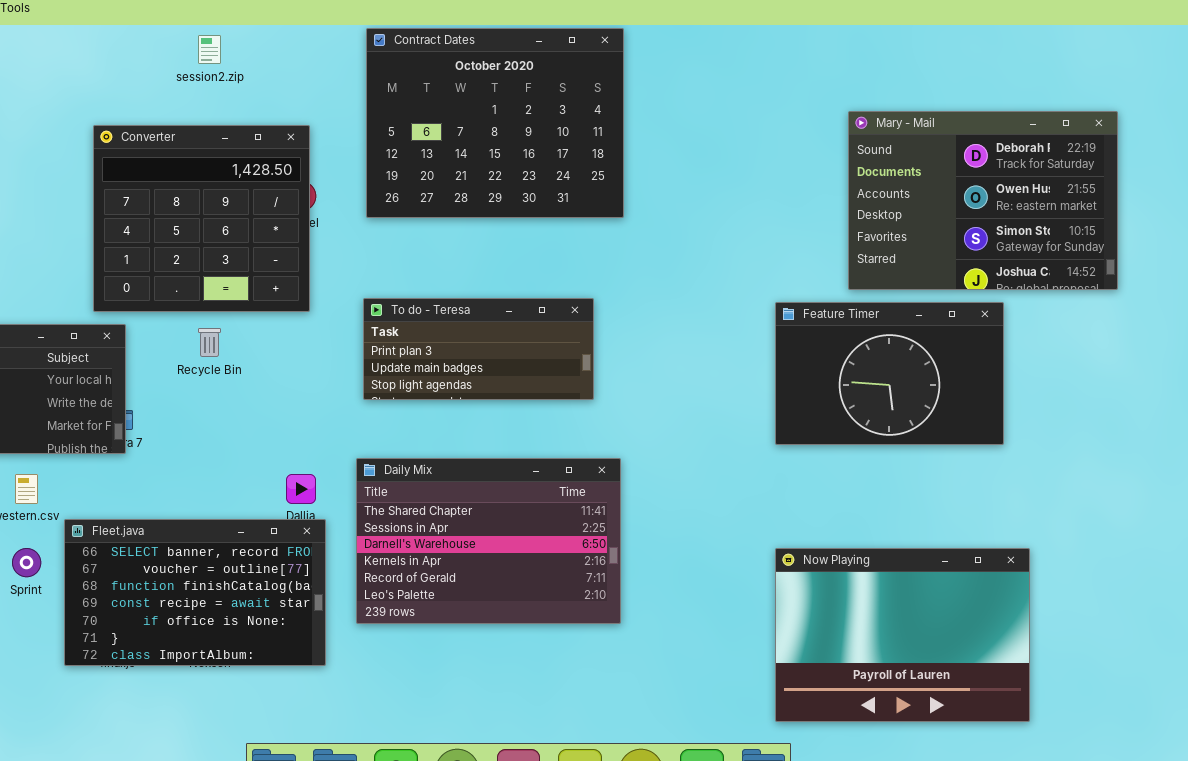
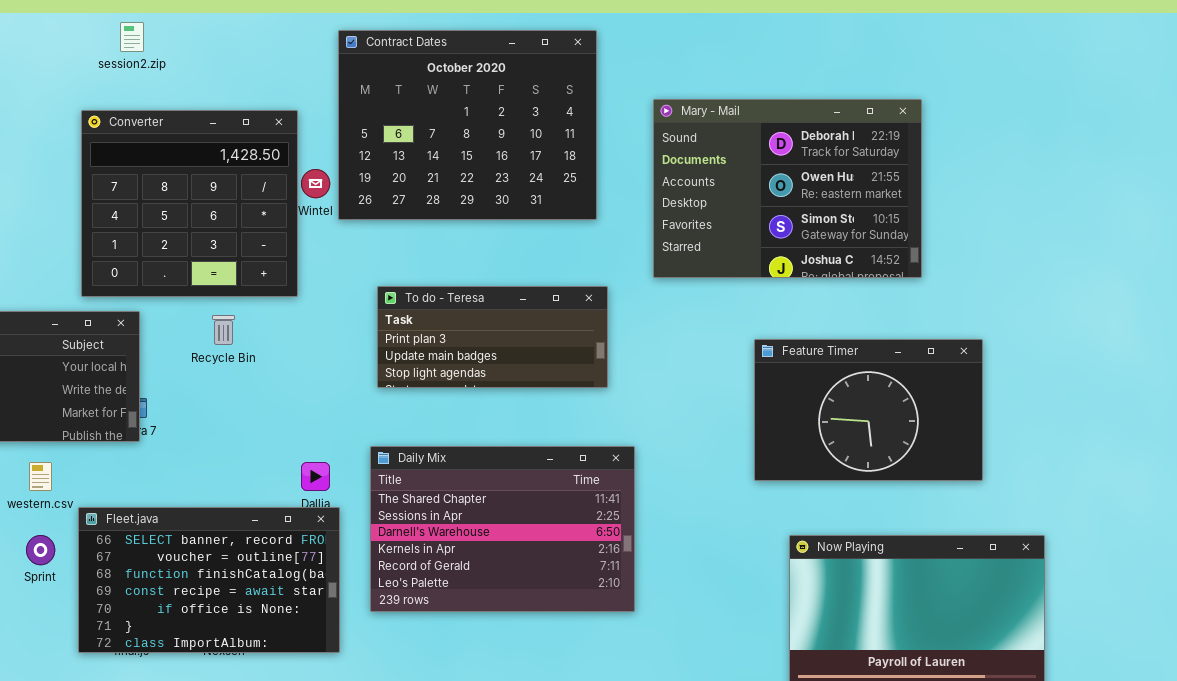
Contract Dates: [366,28,624,218] -> [338,30,597,220], moved
session2.zip: [198,35,221,64] -> [120,22,144,52], moved
Mary - Mail: [848,111,1118,290] -> [653,99,922,278], moved
Converter: [93,125,310,312] -> [81,110,298,297], moved
Feature Timer: [775,302,1004,445] -> [754,339,983,481], moved

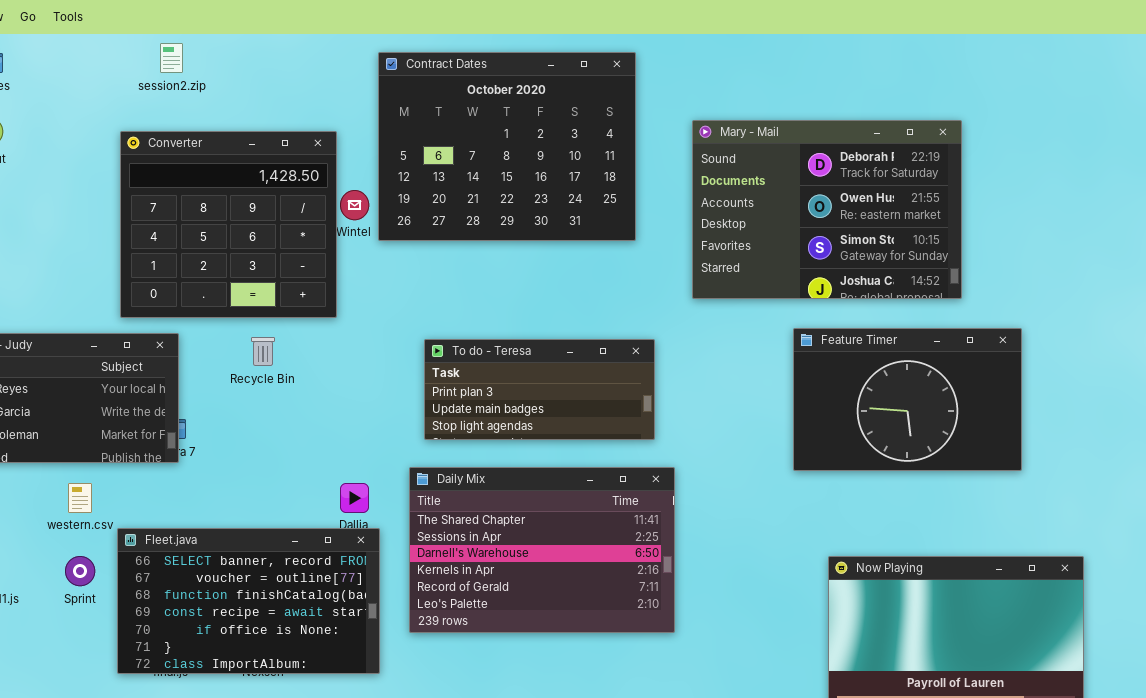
To do - Teresa: [377,286,608,388] -> [424,339,655,440], moved
Feature Timer: [754,339,983,481] -> [793,328,1022,471], moved

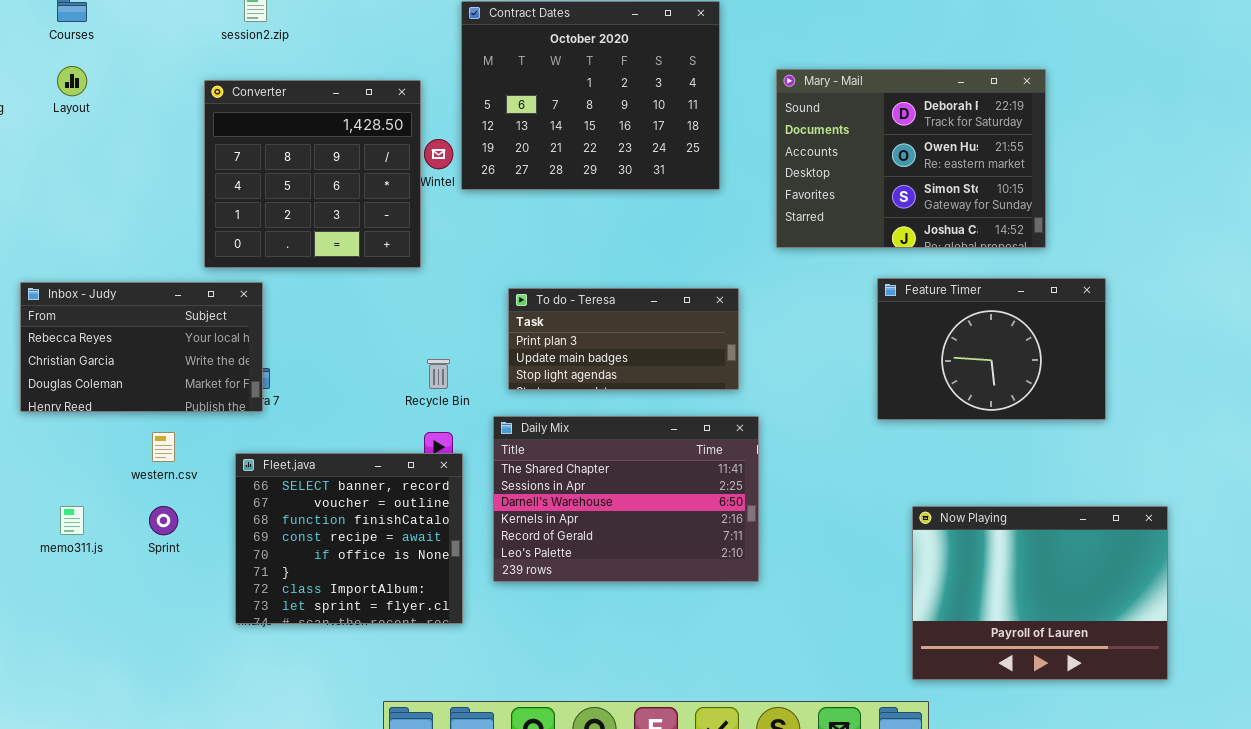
Recycle Bin: [251,337,275,366] -> [427,359,450,389], moved
Fleet.java: [117,528,380,674] -> [235,453,463,624], resized

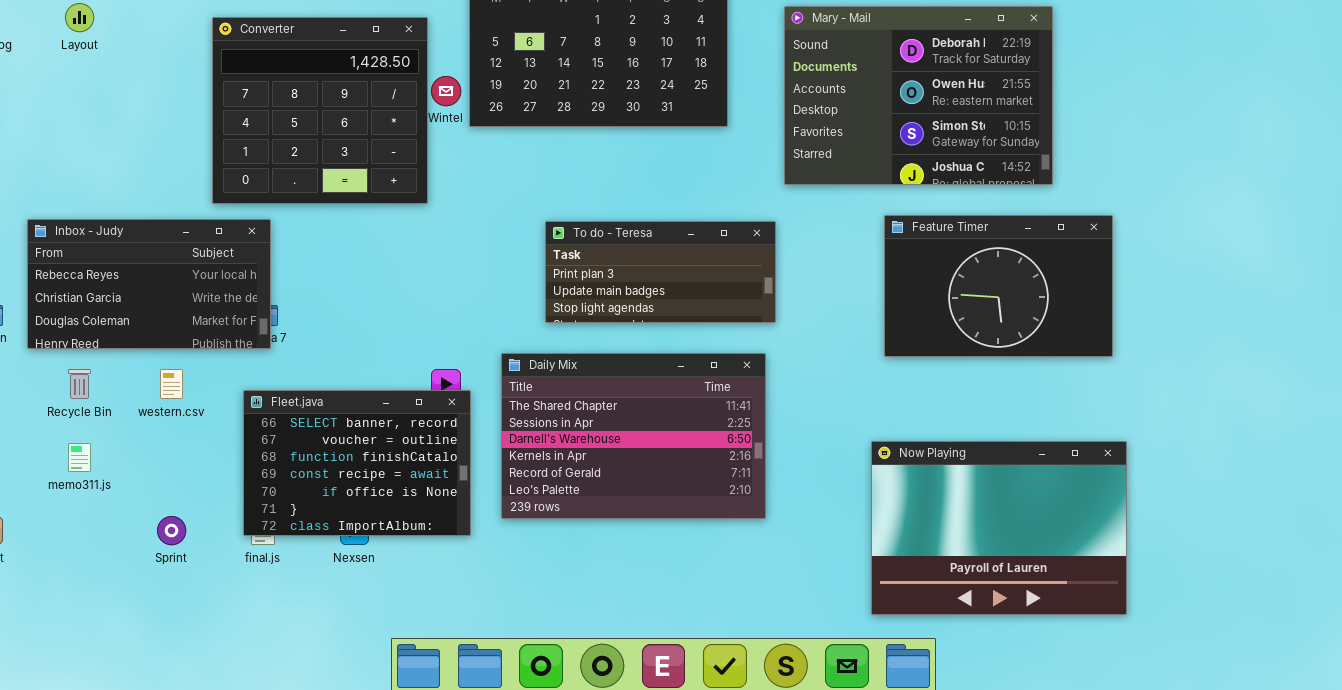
To do - Teresa: [508,288,739,390] -> [545,221,776,323], moved
Recycle Bin: [427,359,450,389] -> [68,369,91,399], moved
Fleet.java: [235,453,463,624] -> [243,390,471,536], resized
Sprint: [149,506,178,535] -> [157,516,186,545], moved
Now Playing: [912,506,1168,680] -> [871,441,1127,615], moved

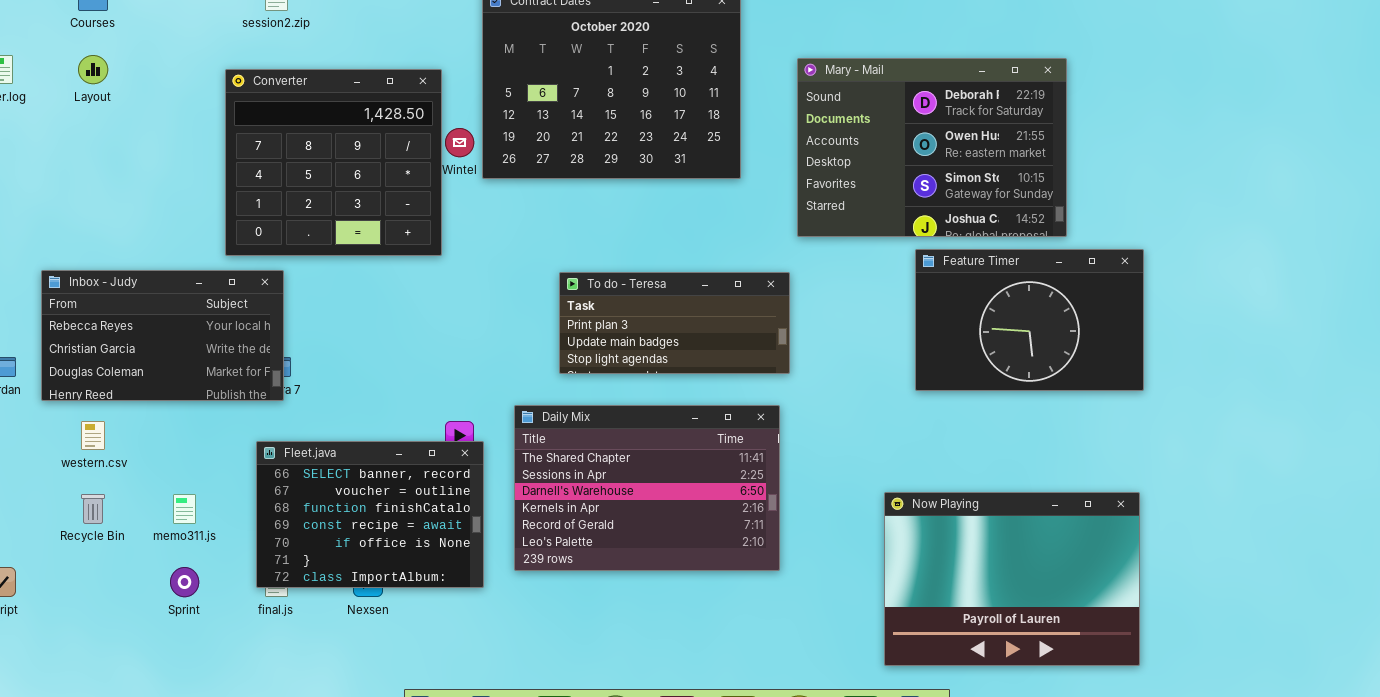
Feature Timer: [884,215,1113,357] -> [915,249,1144,391], moved
Recycle Bin: [68,369,91,399] -> [81,494,105,524], moved
western.csv: [160,369,183,399] -> [81,421,105,450], moved
memo311.js: [68,443,91,472] -> [173,494,196,524], moved

